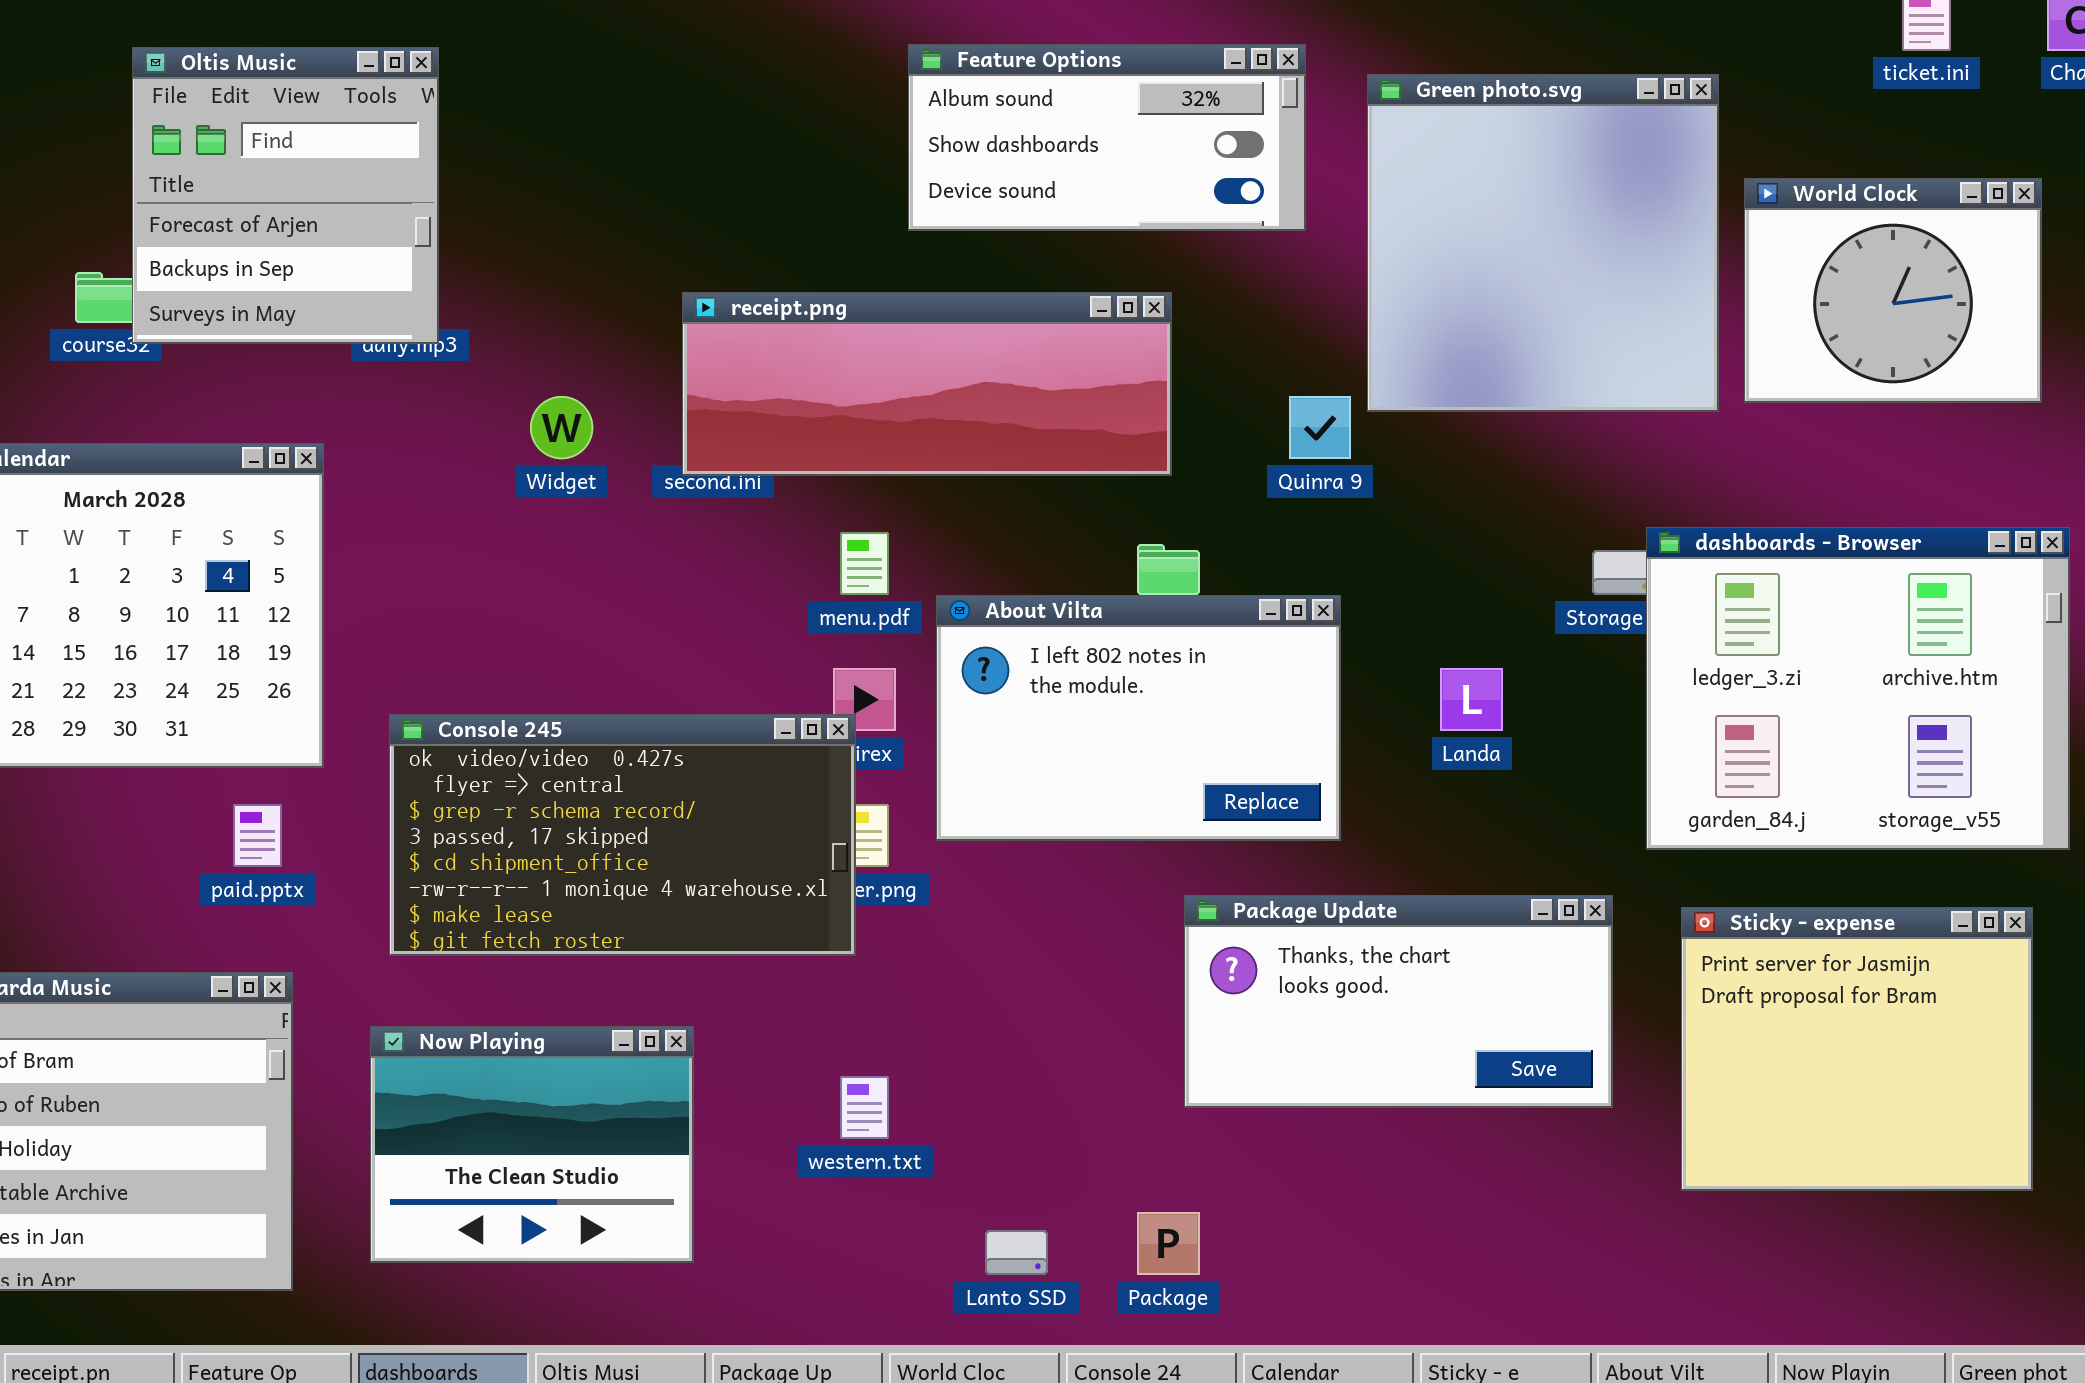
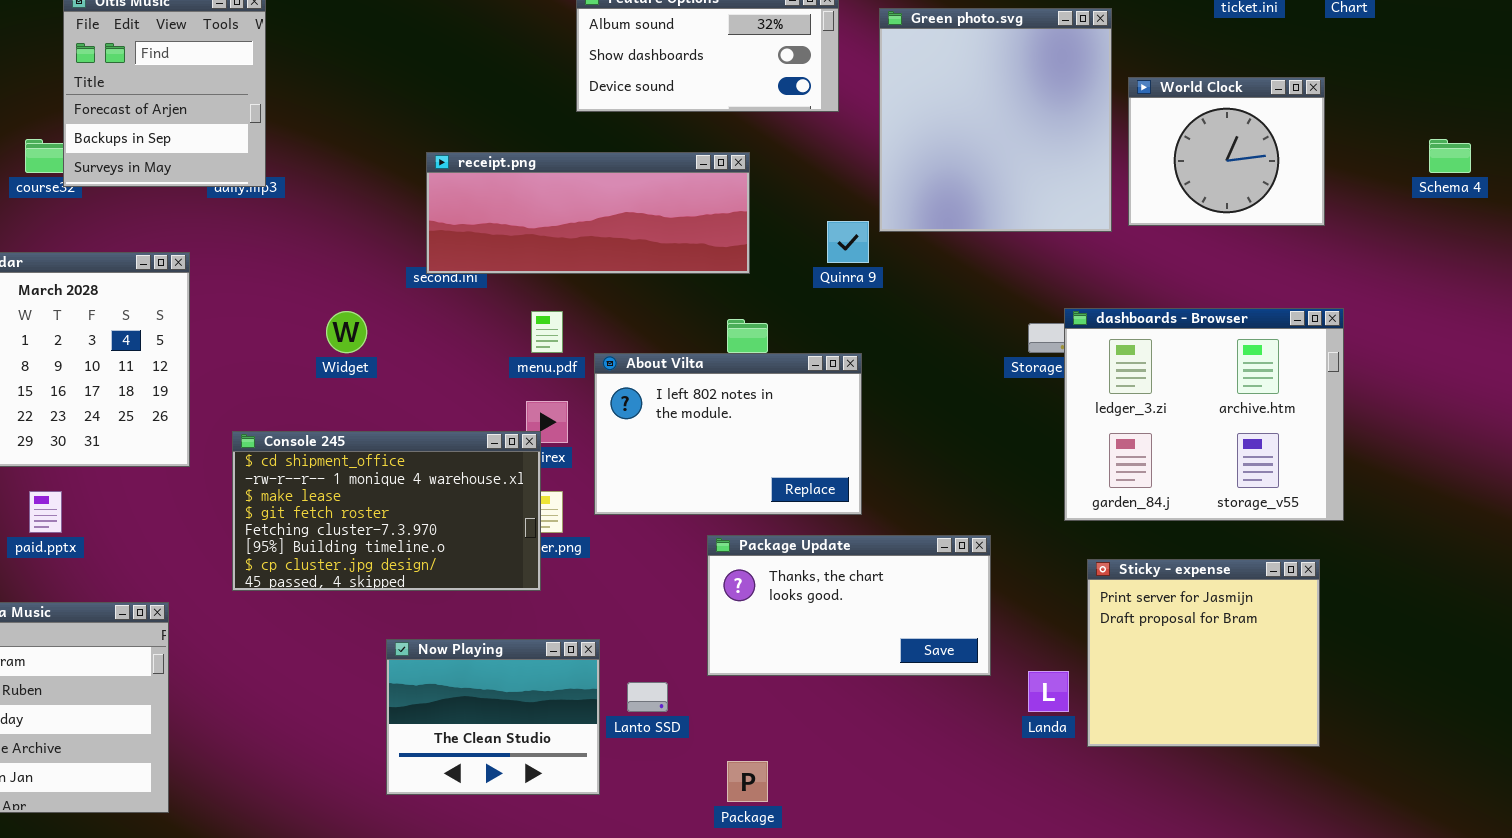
Widget: [530,396,593,459] -> [326,311,367,353], moved
Landa: [1440,668,1503,731] -> [1028,671,1069,712], moved
Console 245: [389,714,856,956] -> [232,431,541,591], scrolled down 4 rows
paid.pptx: [233,804,282,867] -> [29,491,62,533], moved
Package Update: [1184,895,1613,1108] -> [707,535,991,676], moved
Now Playing: [370,1026,694,1263] -> [386,639,600,795], moved
Lanto SSD: [985,1230,1048,1275] -> [627,682,668,712], moved

